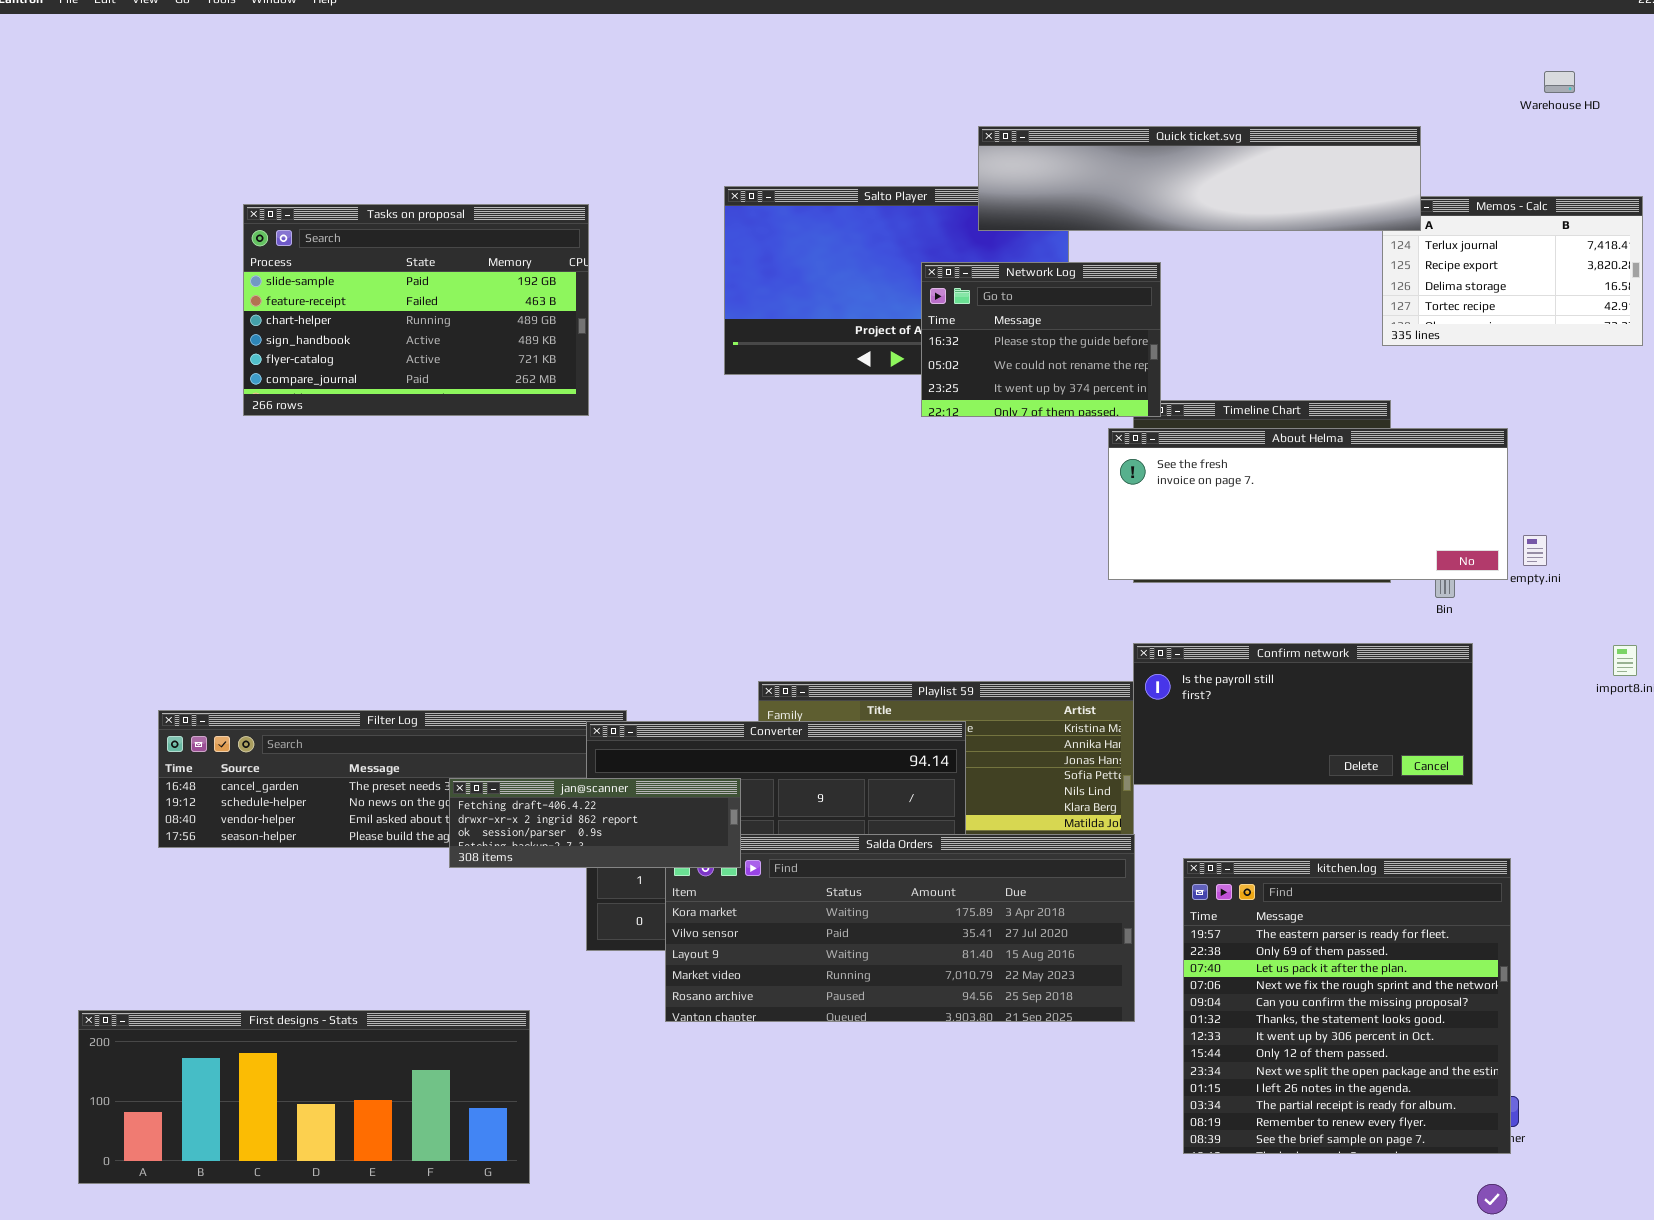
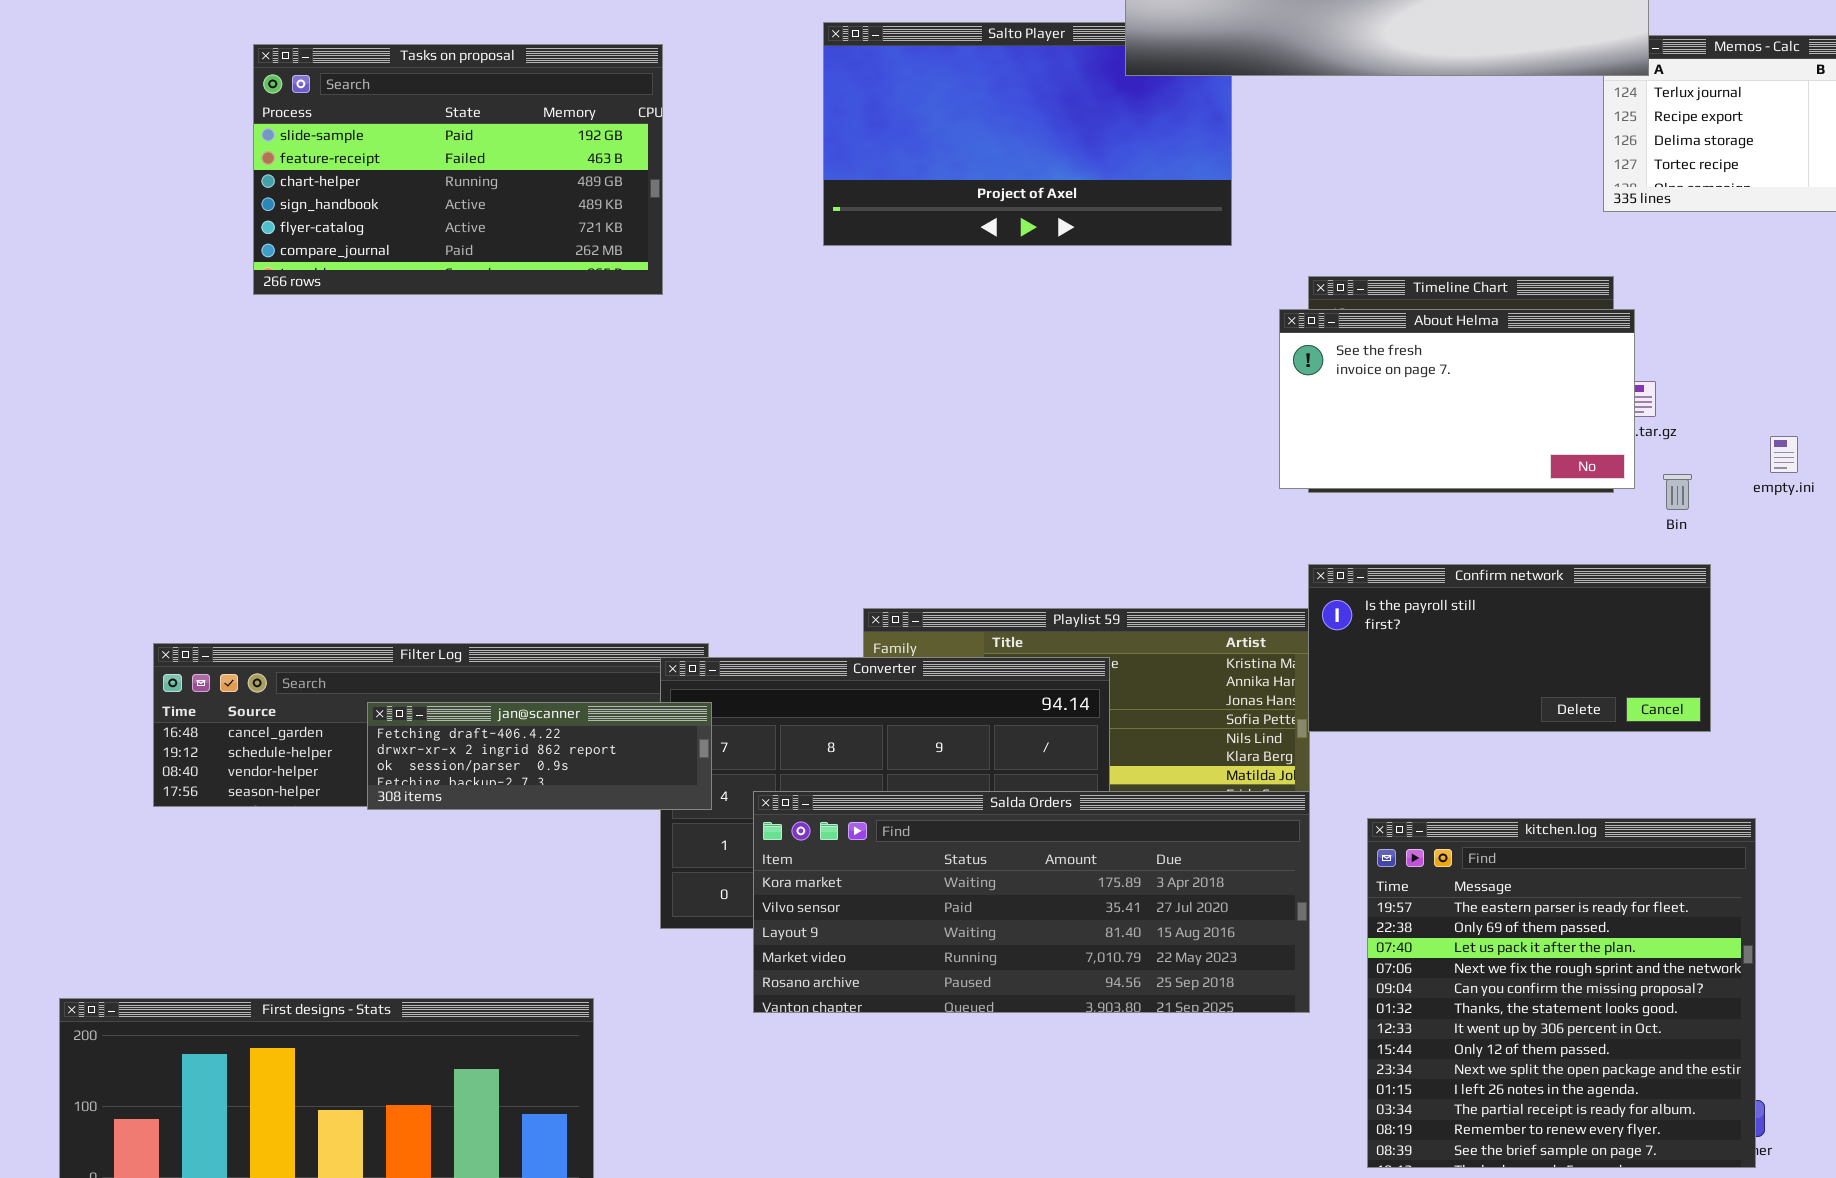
Network Log: [921,262,1161,417] -> none, closed
About Helma: [1108,428,1508,580] -> [1279,309,1635,489], resized
jan@scanner: [449,778,741,868] -> [367,702,712,810], moved

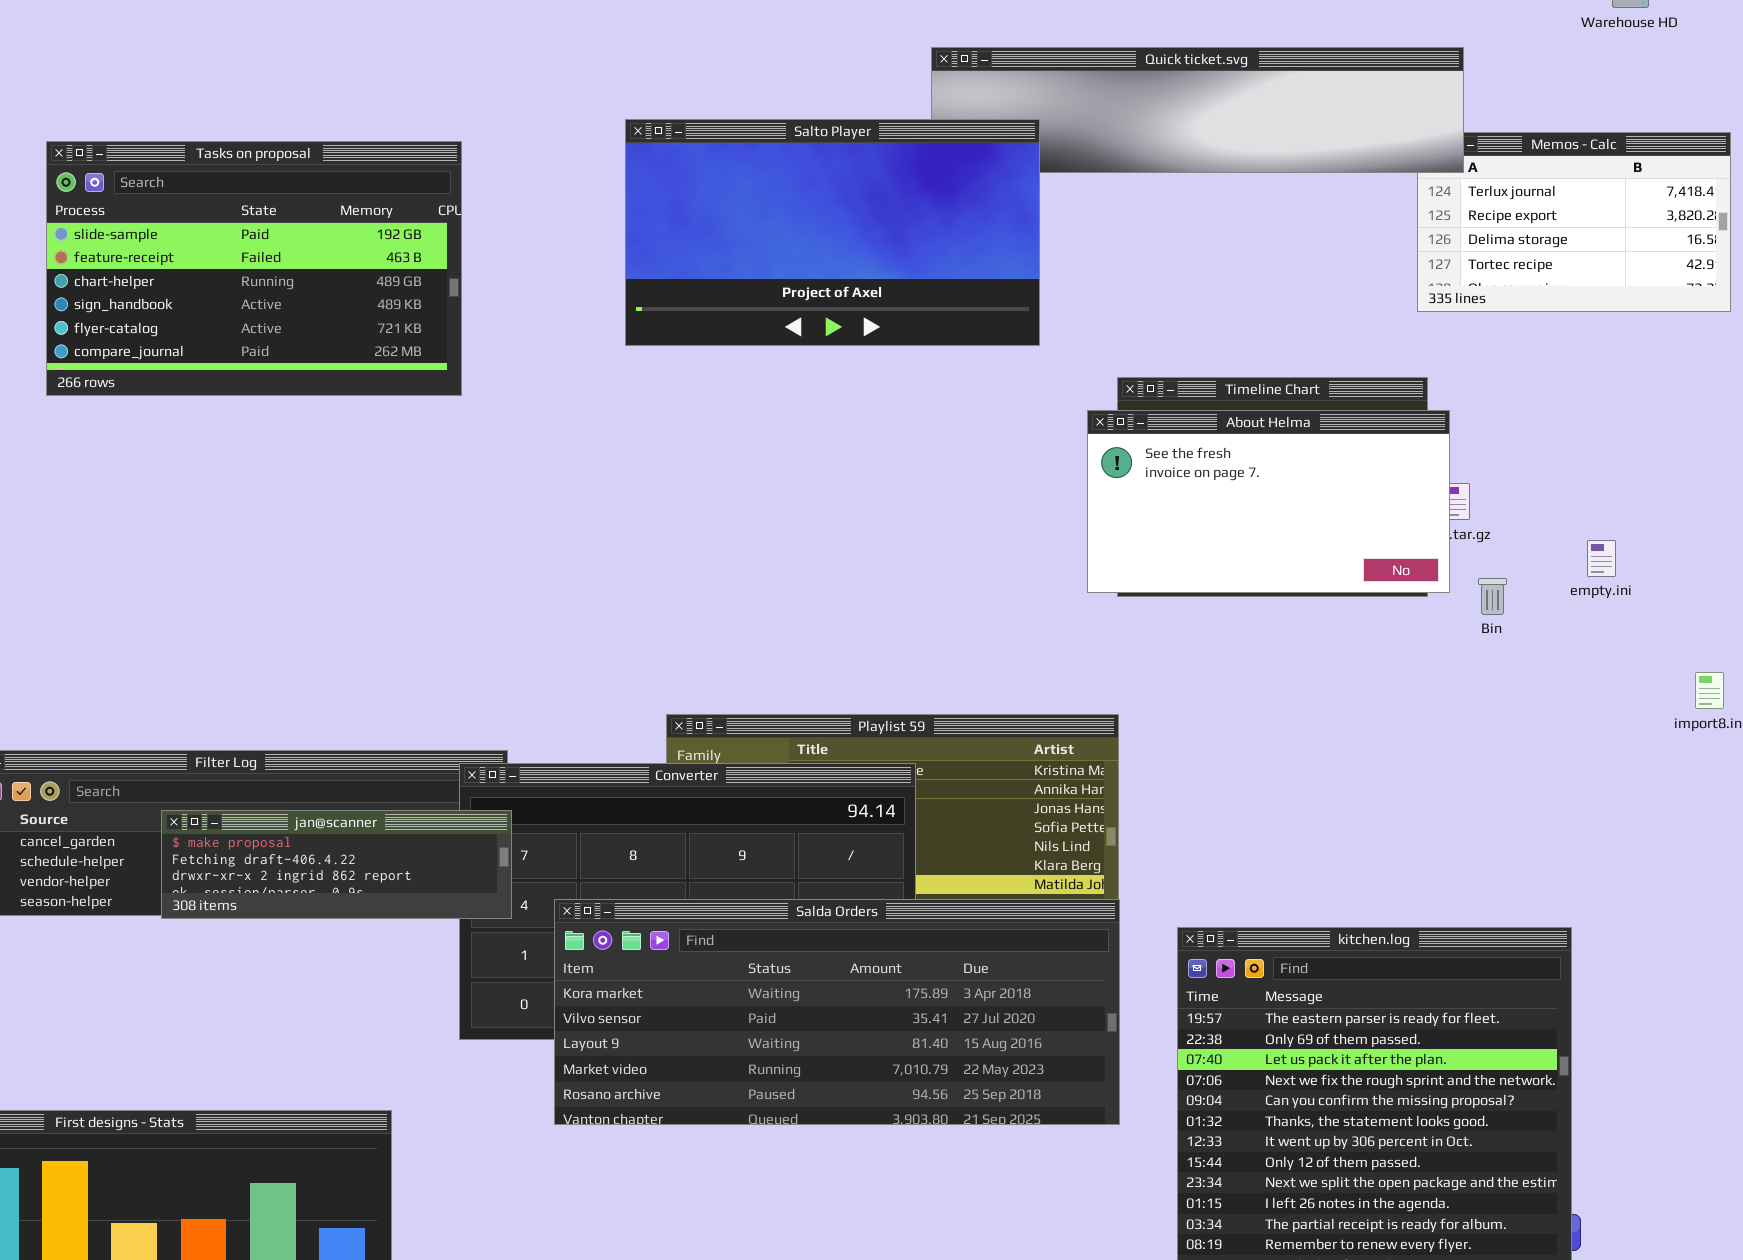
Salto Player: [823,22,1232,246] -> [625,119,1040,346], raised
Confirm network: [1308,564,1711,732] -> none, closed
jan@scanner: [367,702,712,810] -> [161,810,512,919], scrolled up 1 row

